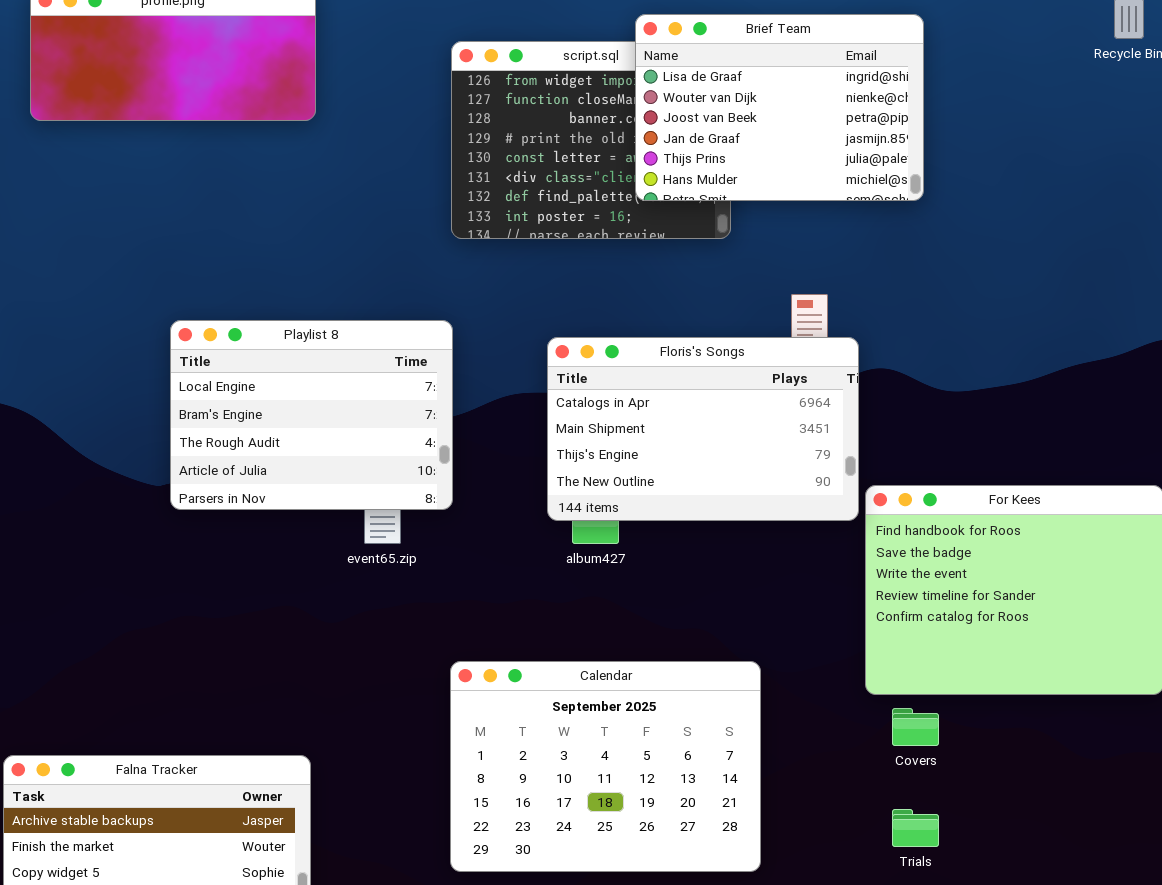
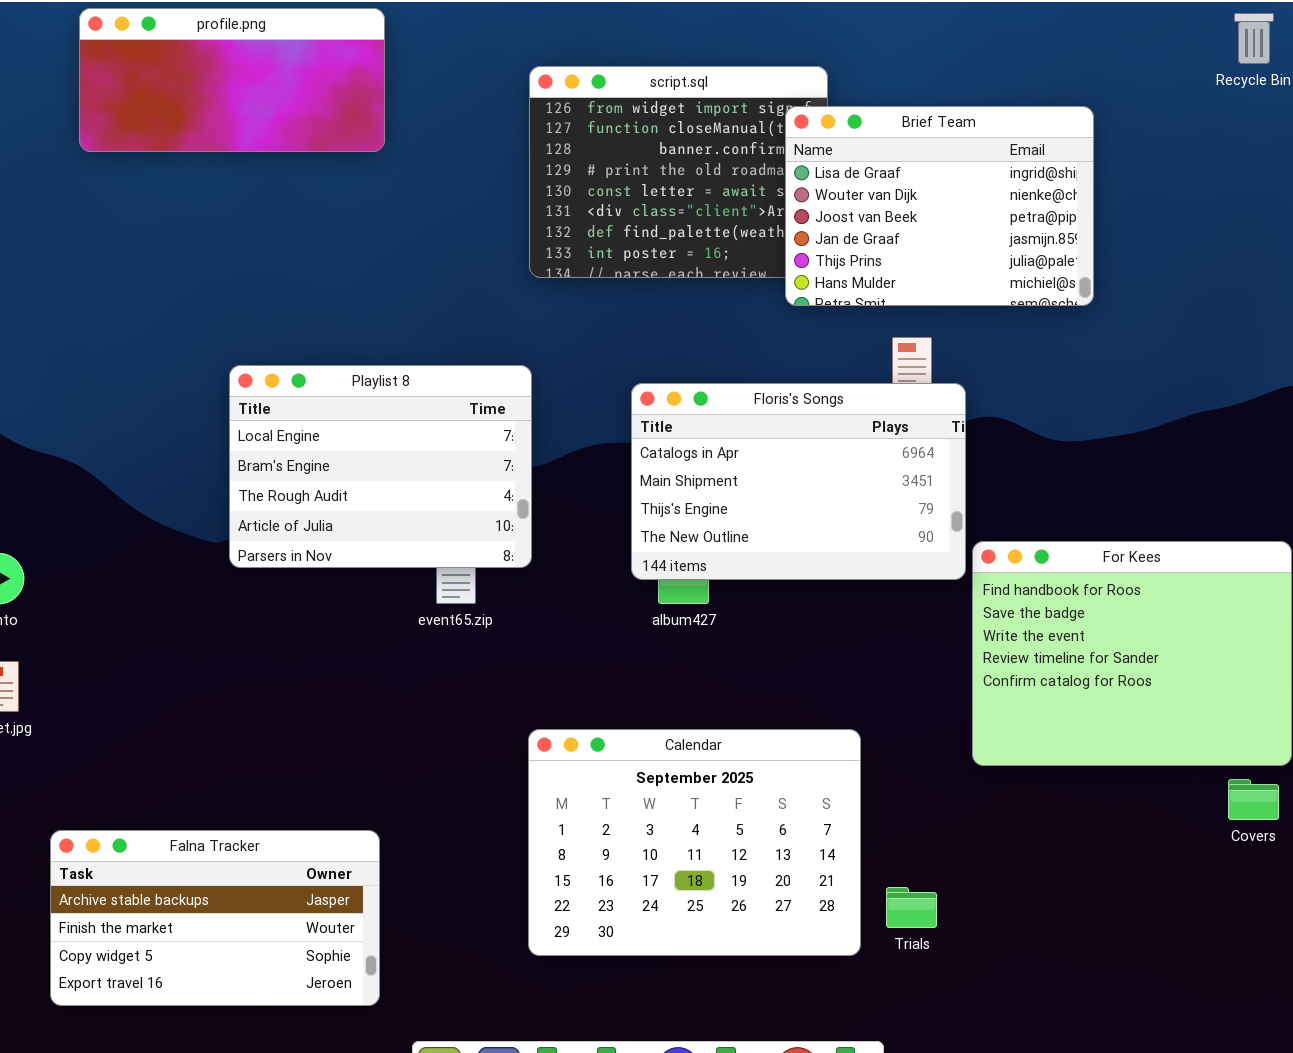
Brief Team: [635,14,924,201] -> [785,106,1094,306], moved
Covers: [892,708,939,746] -> [1228,779,1279,820], moved
Trials: [892,809,939,847] -> [886,887,937,928], moved

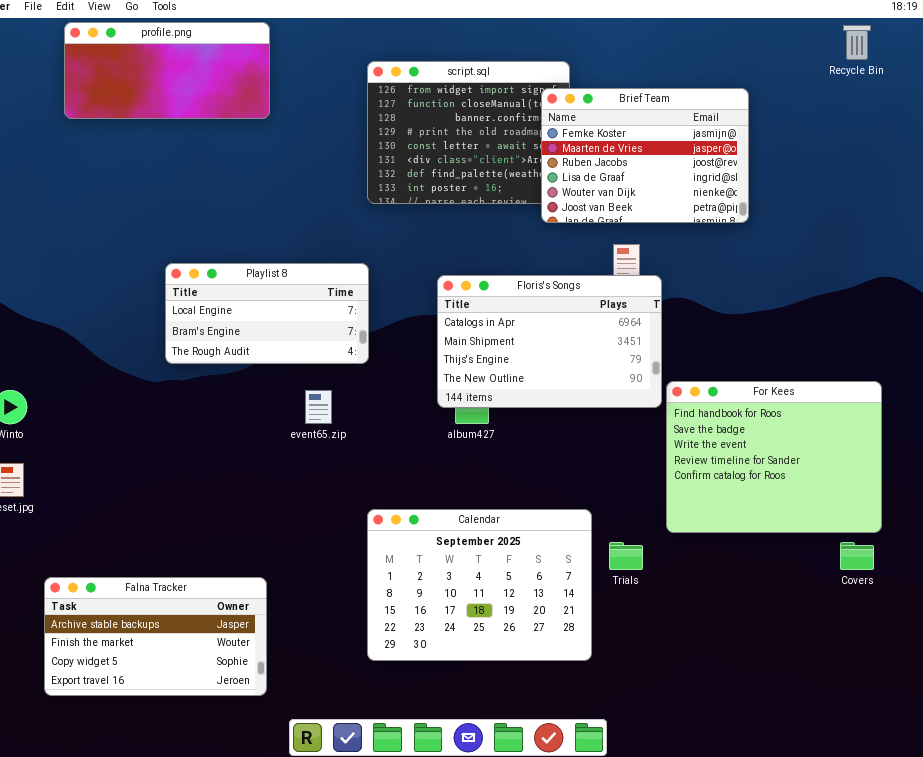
Brief Team: [785,106,1094,306] -> [541,88,749,223], scrolled up 3 rows
Playlist 8: [229,365,532,568] -> [165,263,369,364], resized
Trials: [886,887,937,928] -> [609,542,643,570], moved

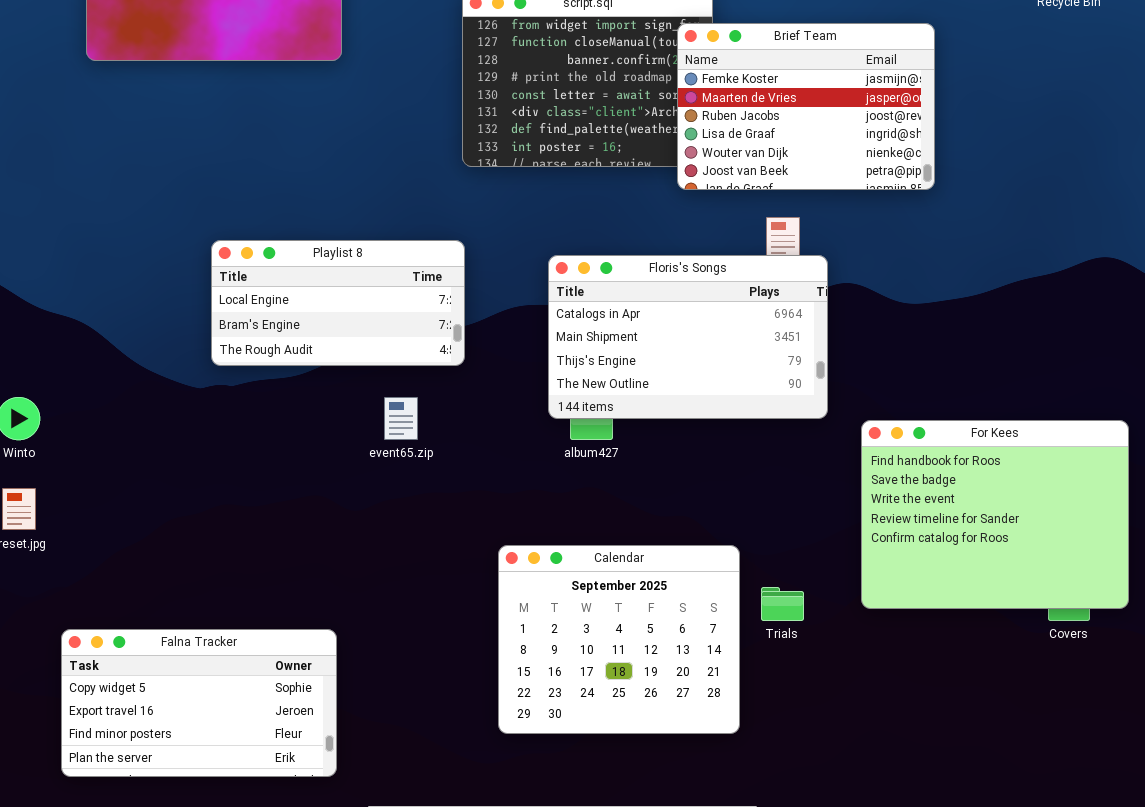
For Kees: [666,381,882,533] -> [861,420,1129,609], moved
Calendar: [367,509,592,661] -> [498,545,740,734], resized
Falna Tracker: [44,577,267,696] -> [61,629,337,777], scrolled down 2 rows

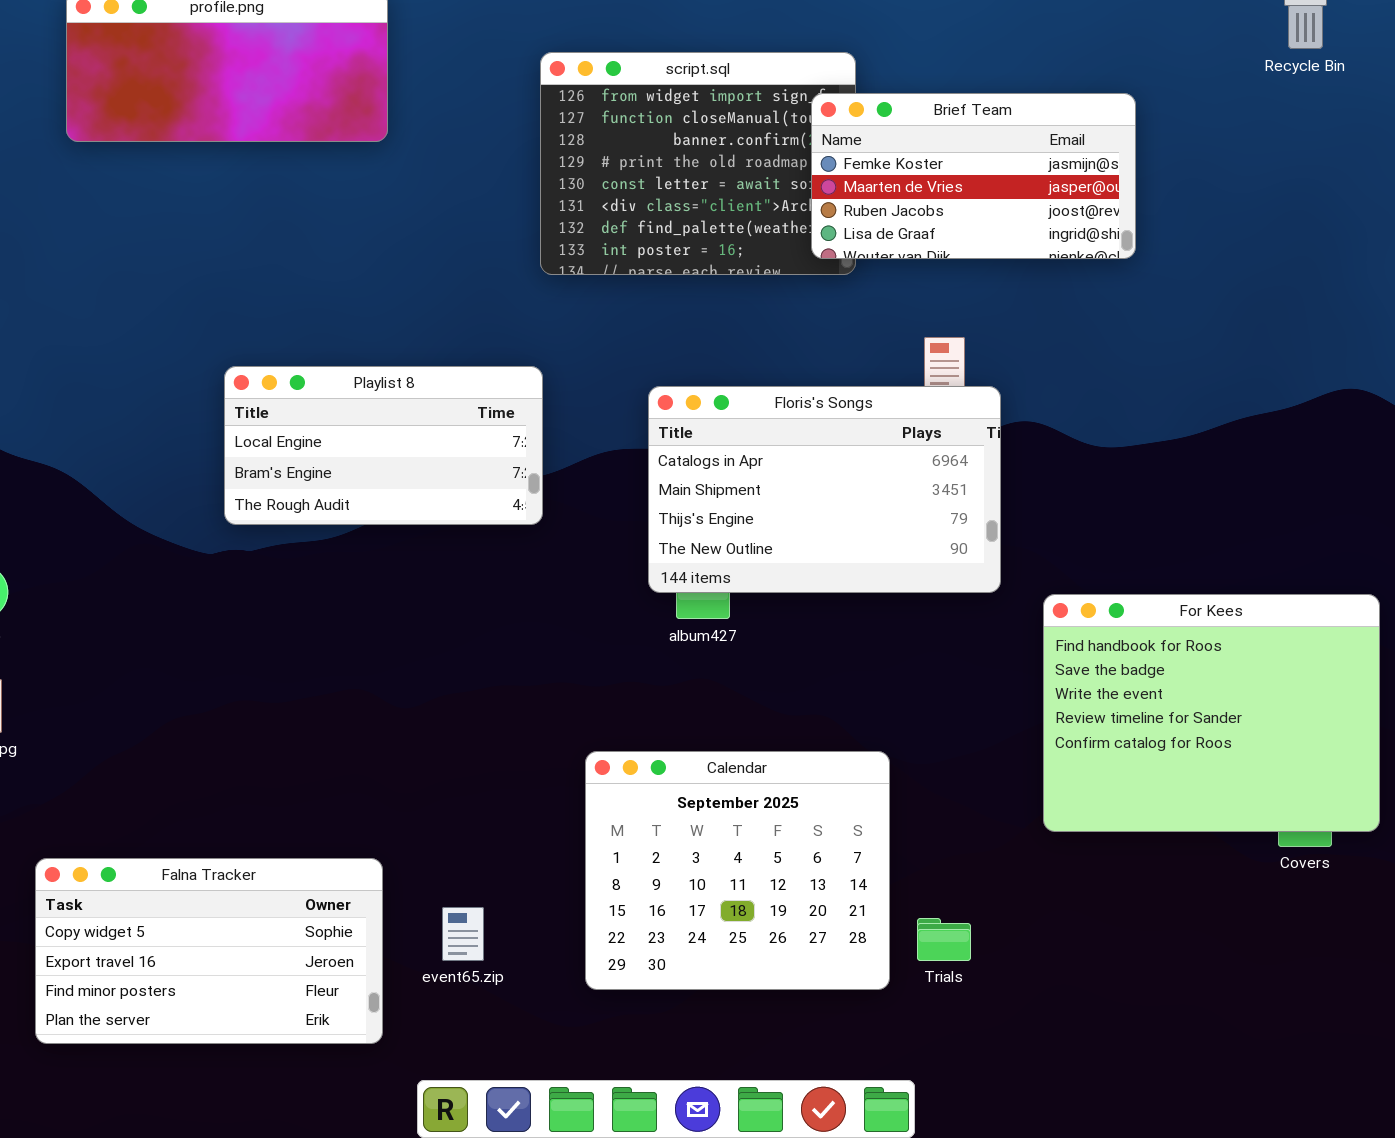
Brief Team: [677,23,935,190] -> [811,93,1136,259], resized
event65.zip: [384,397,418,440] -> [442,907,484,961], moved
Trials: [761,587,804,621] -> [917,918,971,961], moved

